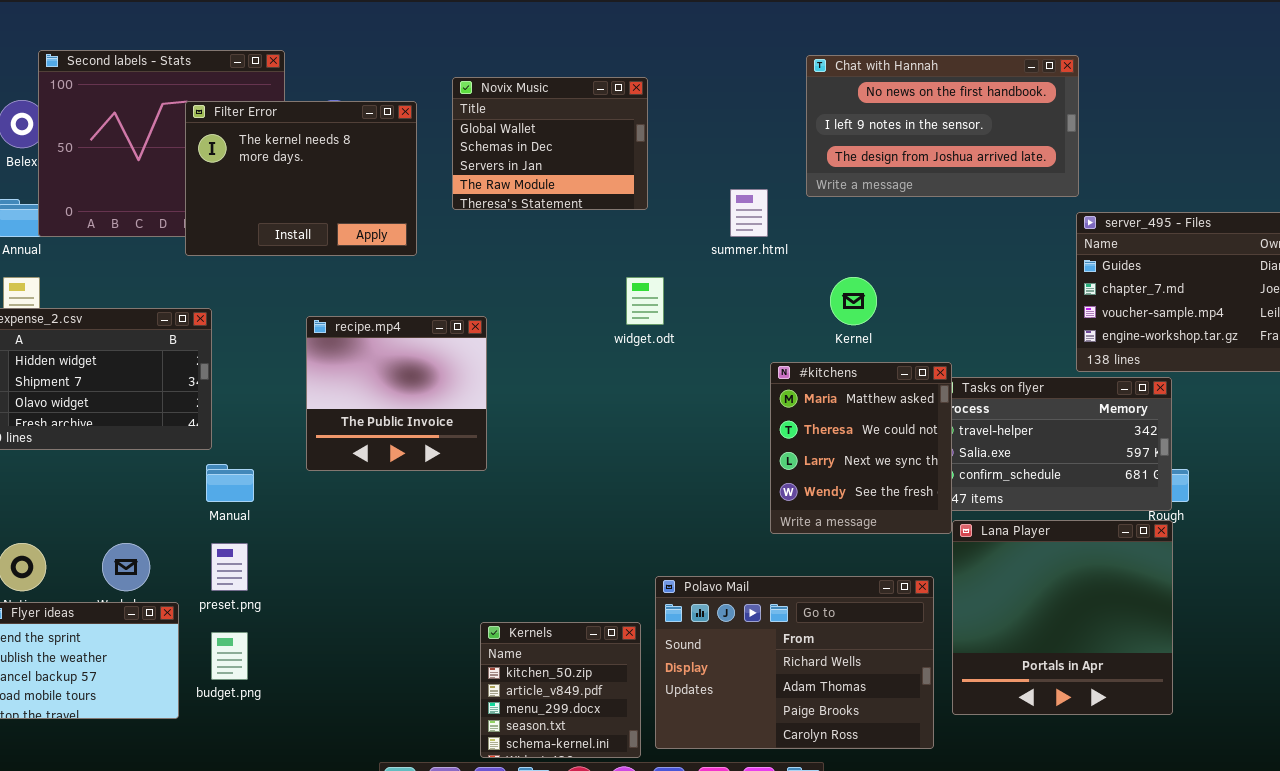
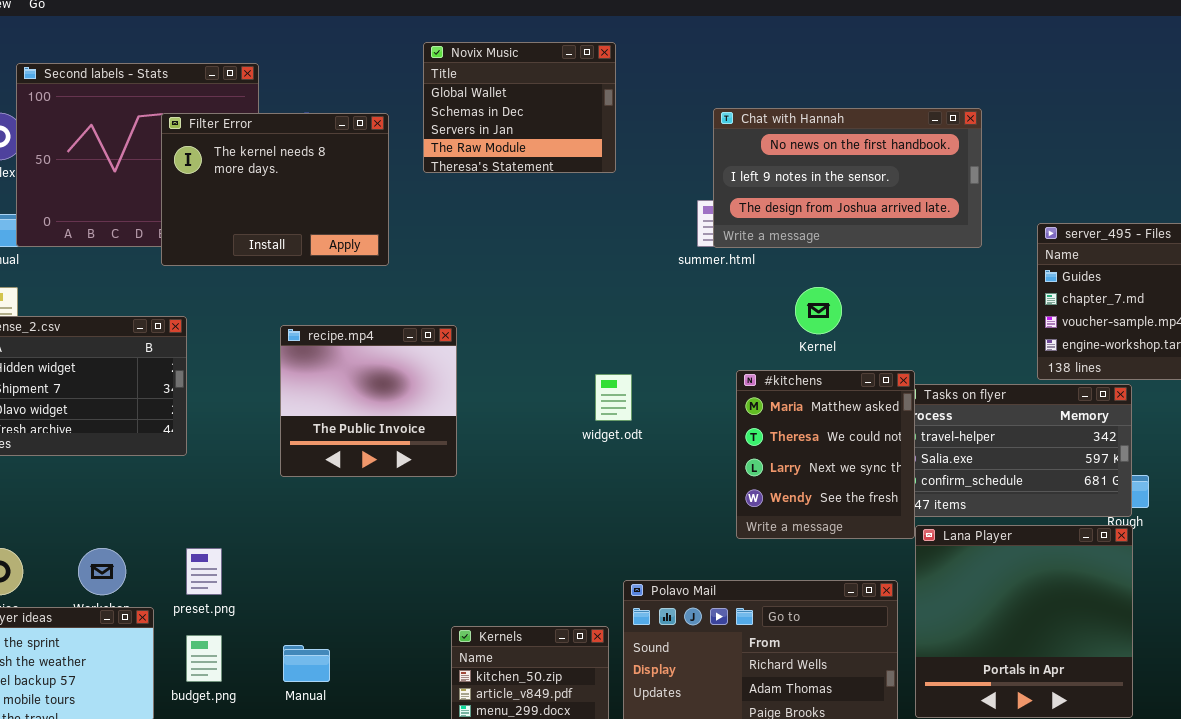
Chat with Hannah: [806,55,1079,197] -> [713,108,982,248], moved
Novix Music: [452,77,648,210] -> [423,42,616,173], moved
widget.odt: [626,277,664,325] -> [595,374,632,421], moved
Manual: [206,464,254,502] -> [283,645,330,682], moved

